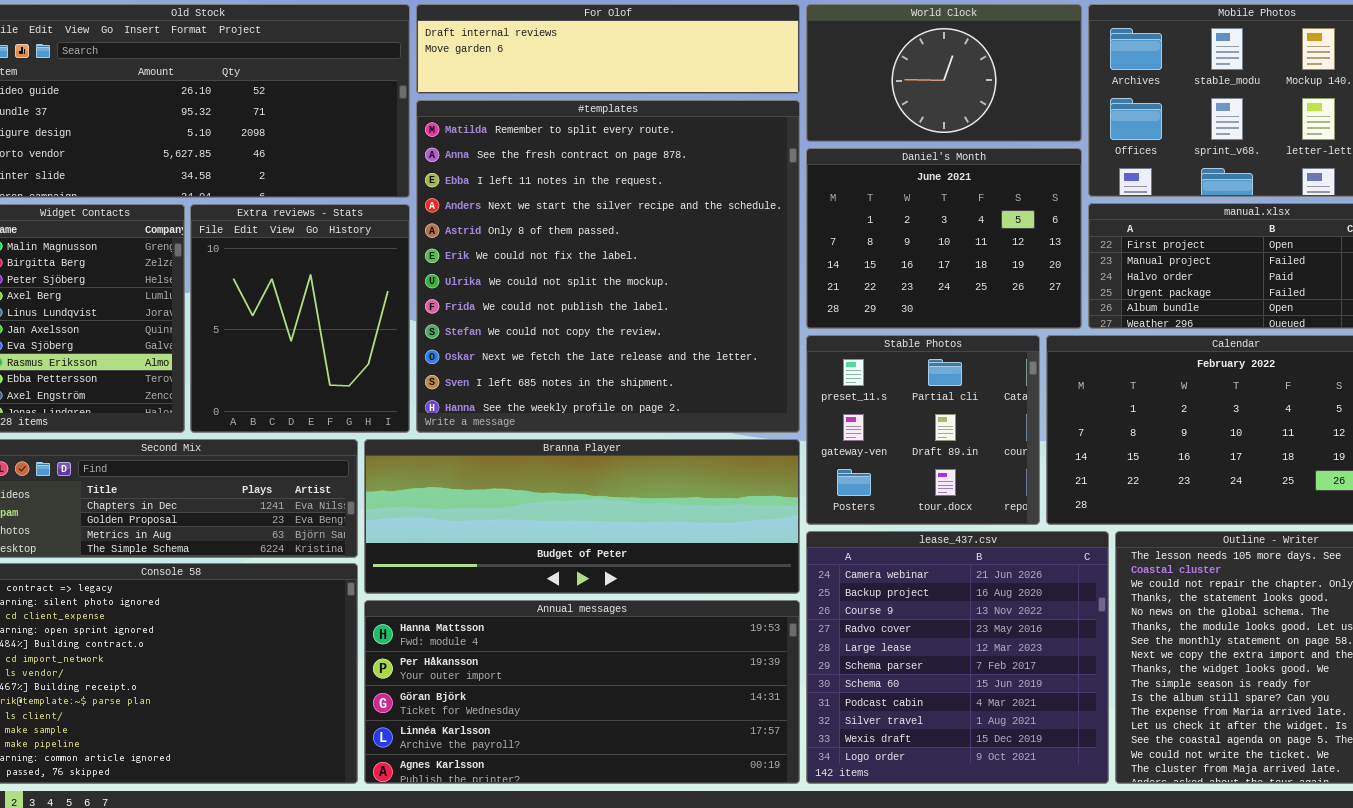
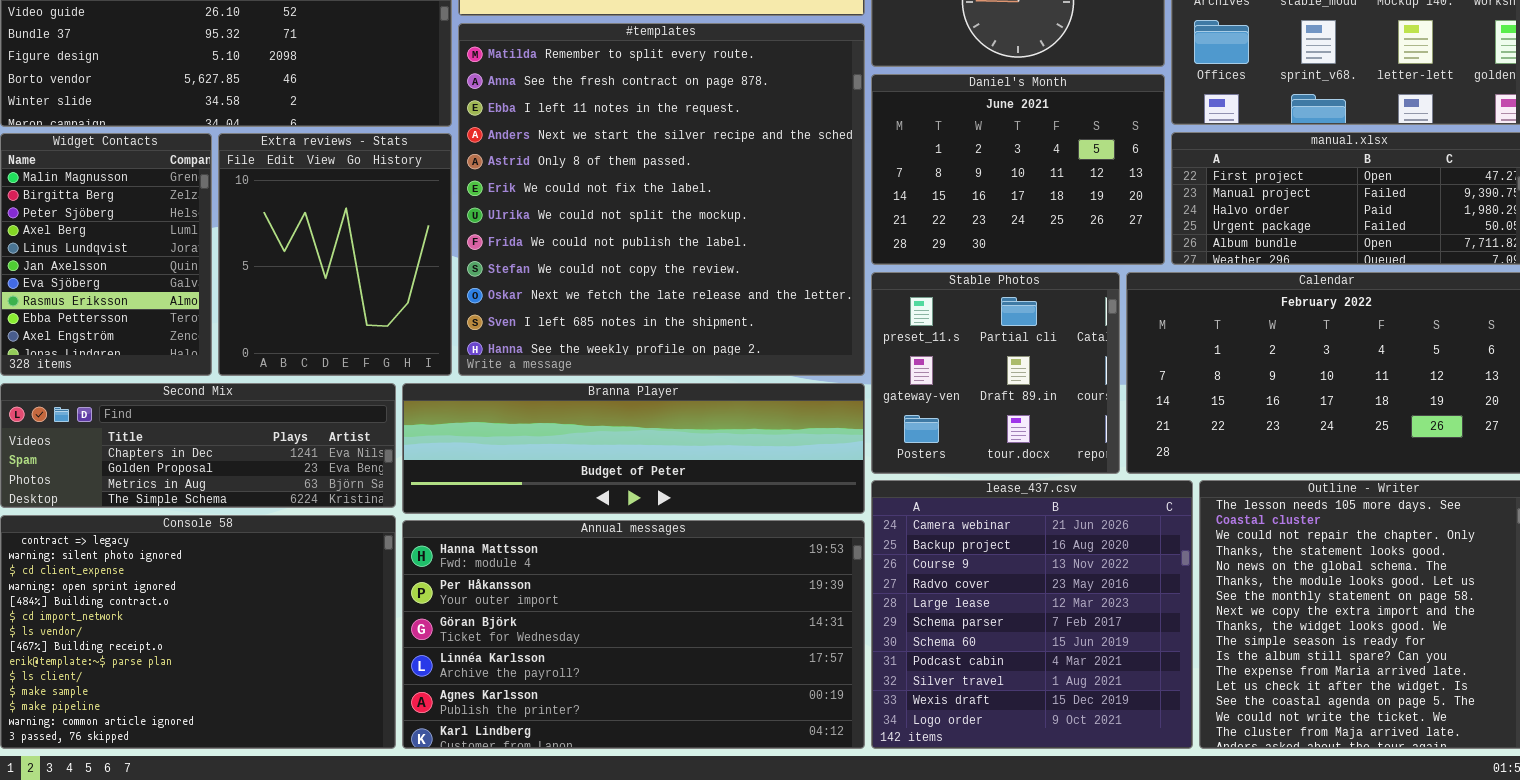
Branna Player: [364,439,800,594] -> [402,383,865,514], resized
Annual messages: [364,600,800,784] -> [402,520,865,749], resized

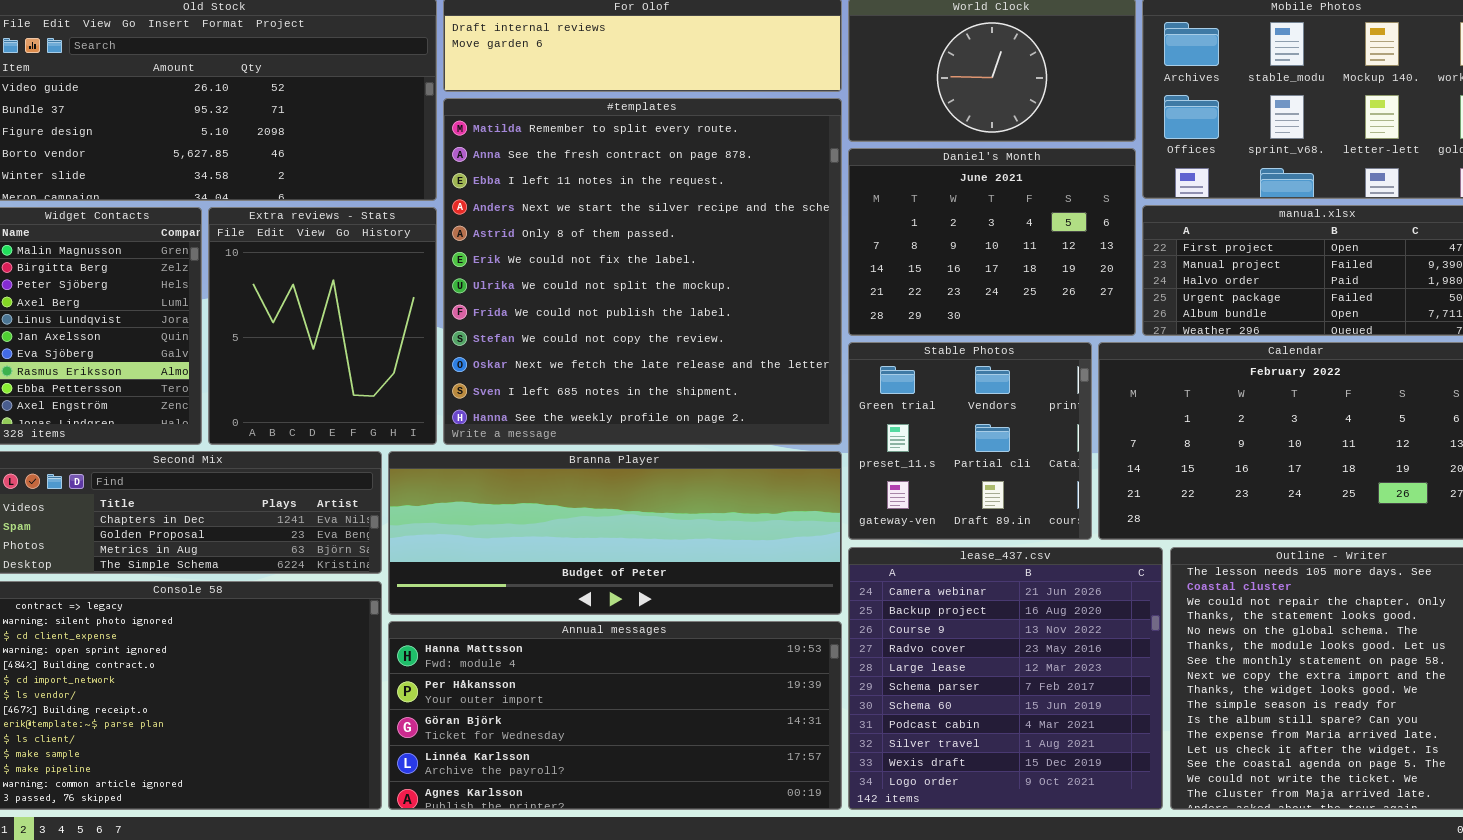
Stable Photos: [871,272,1120,474] -> [848,342,1092,540], scrolled up 1 row
Branna Player: [402,383,865,514] -> [388,451,842,615], resized
Annual messages: [402,520,865,749] -> [388,621,842,810], resized

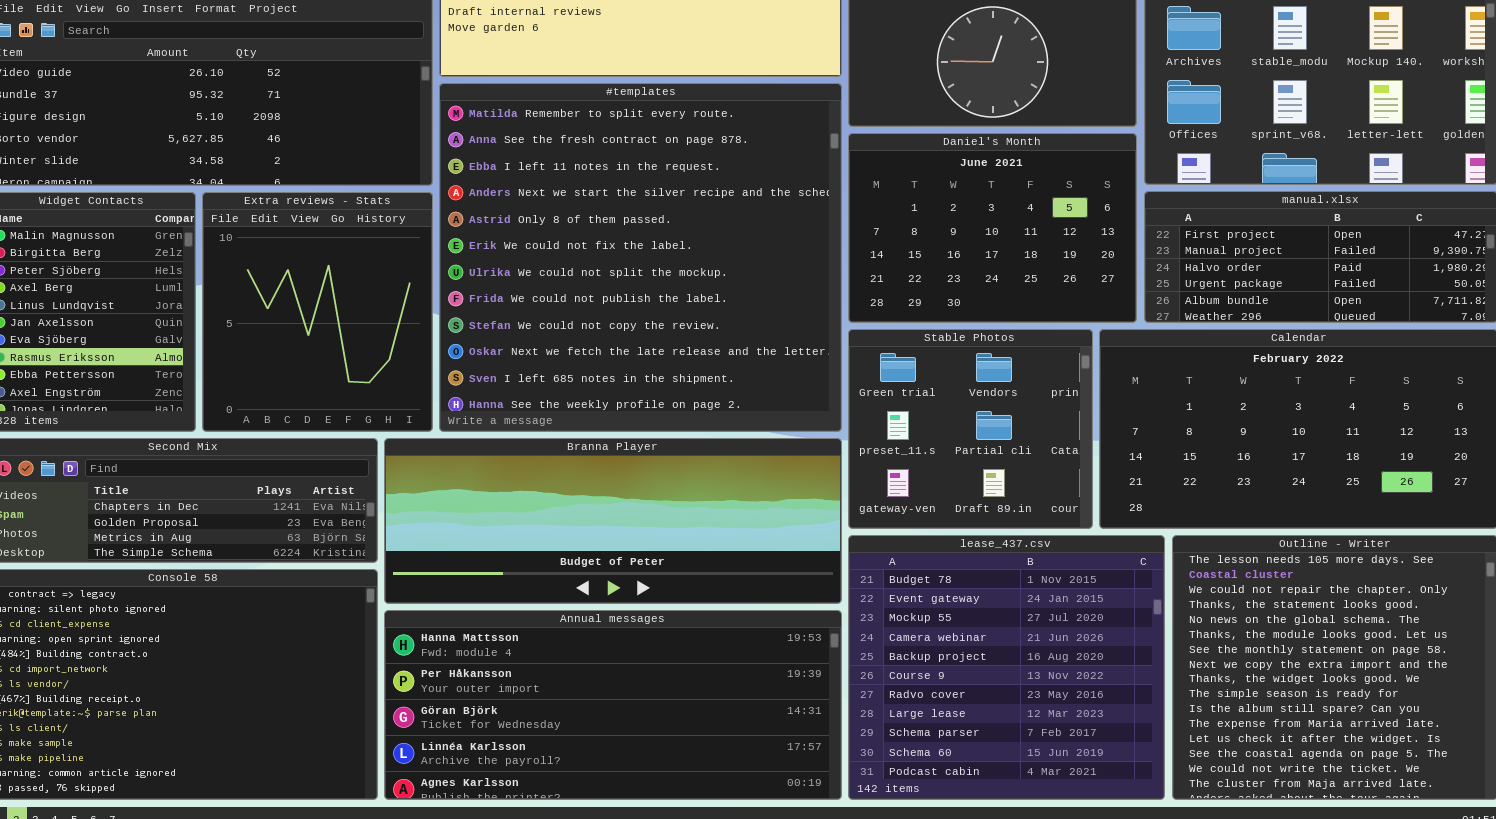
lease_437.csv: [848,547,1163,810] -> [848,535,1165,800], scrolled up 3 rows

